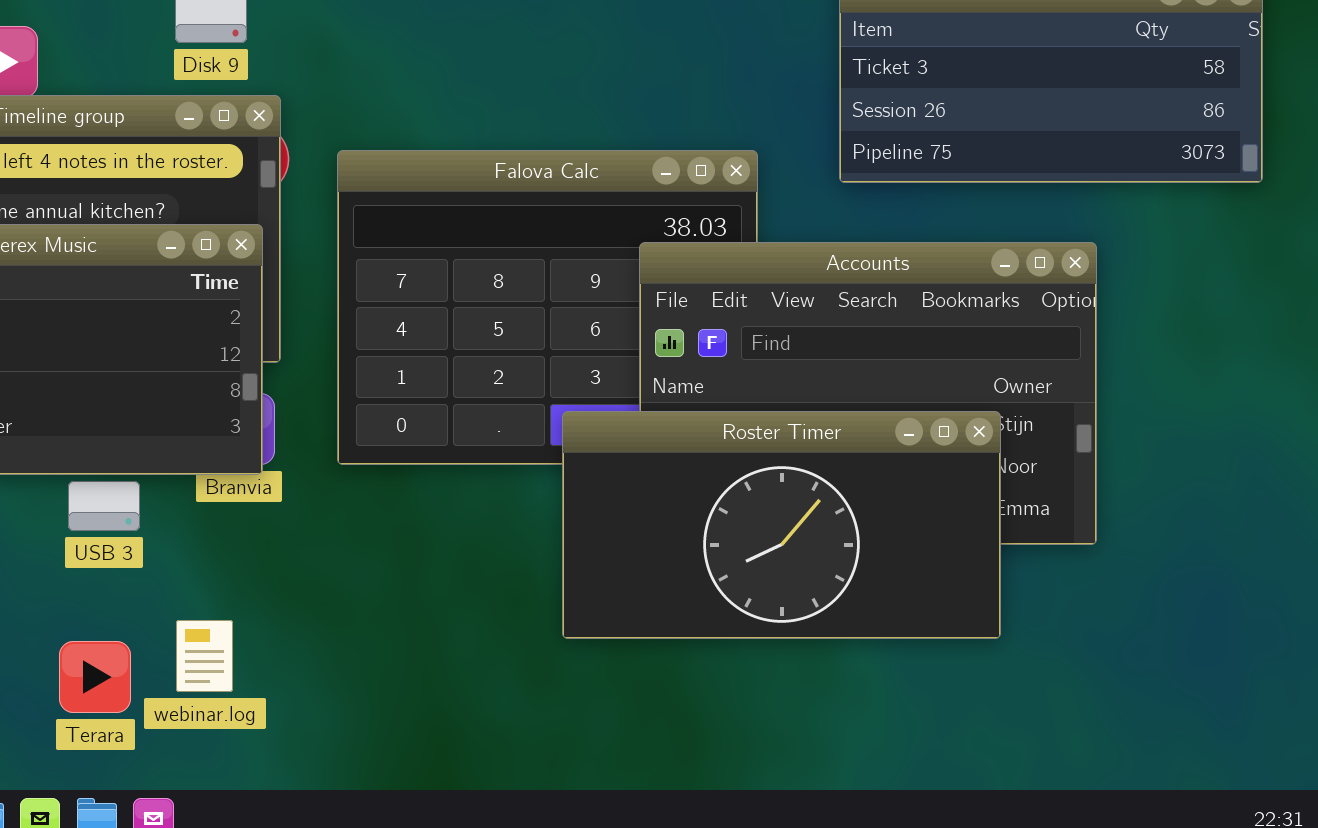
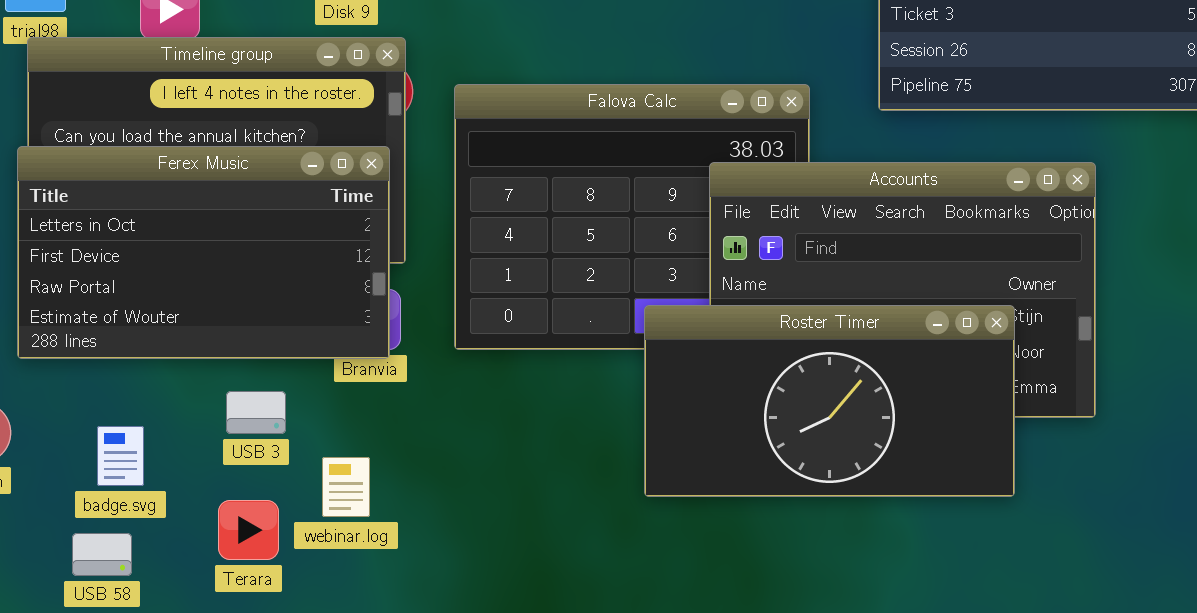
USB 3: [68,481,140,531] -> [226,391,286,434], moved
webinar.log: [176,620,233,692] -> [322,457,370,517], moved

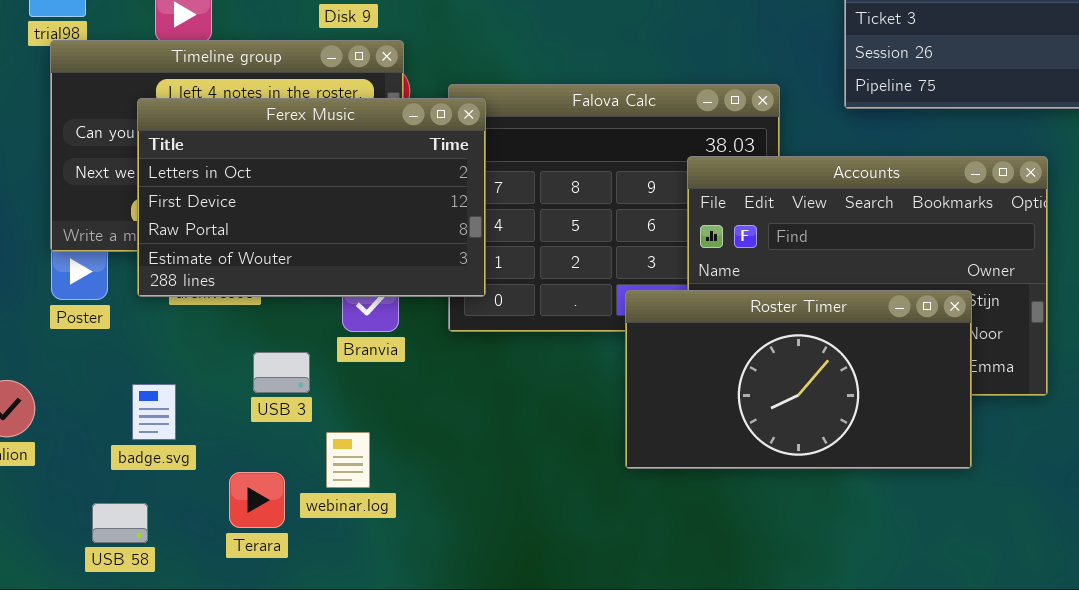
Ferex Music: [17,146,390,359] -> [137,98,486,297], moved
USB 3: [226,391,286,434] -> [253,352,310,393], moved
badge.svg: [97,426,144,486] -> [132,384,176,440], moved

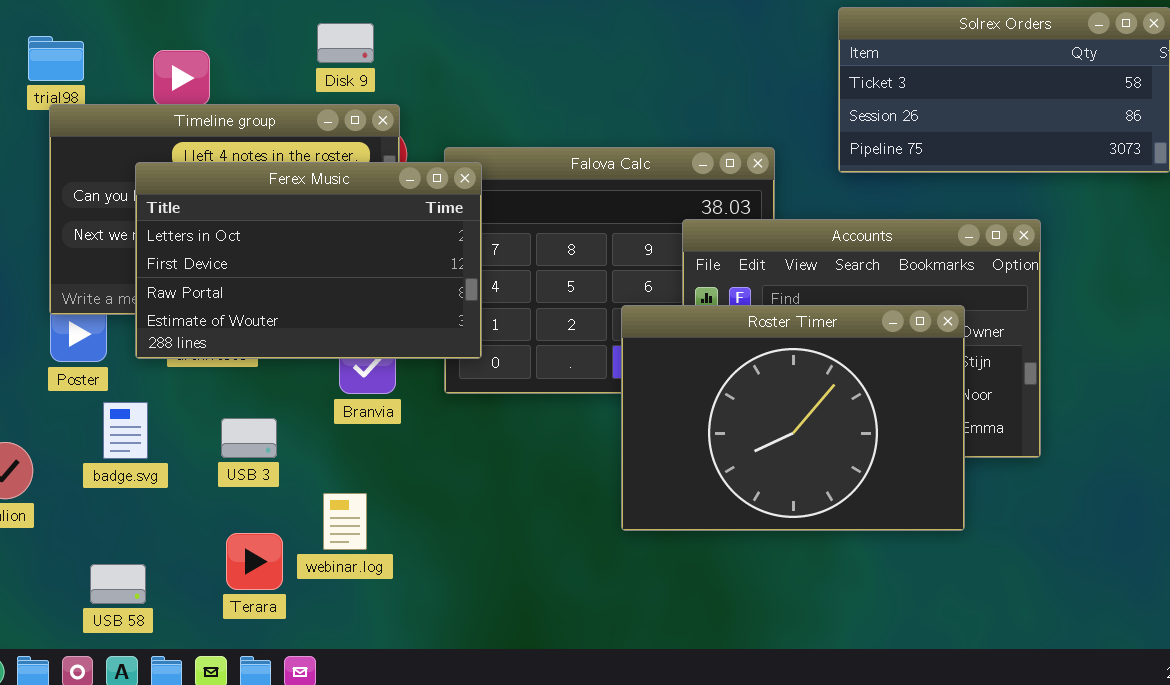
Roster Timer: [625,290,972,469] -> [621,305,965,531], resized
USB 3: [253,352,310,393] -> [221,418,277,458], moved
badge.svg: [132,384,176,440] -> [103,402,148,459], moved

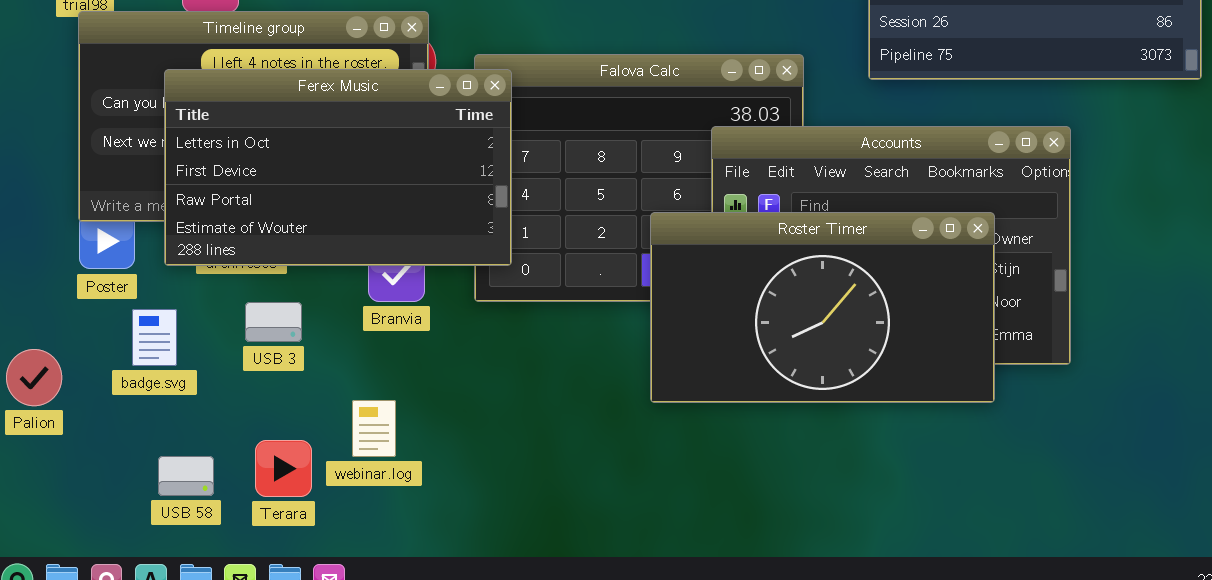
Roster Timer: [621,305,965,531] -> [650,212,995,403], resized
USB 3: [221,418,277,458] -> [245,302,302,342], moved
USB 58: [90,564,146,604] -> [158,456,214,496], moved

